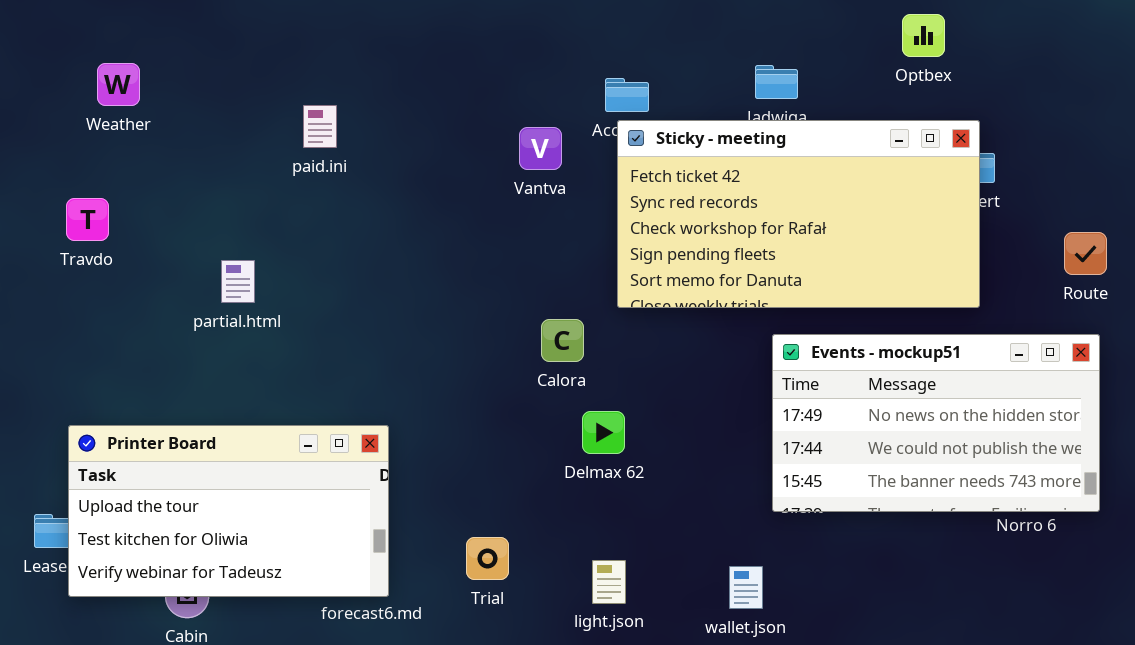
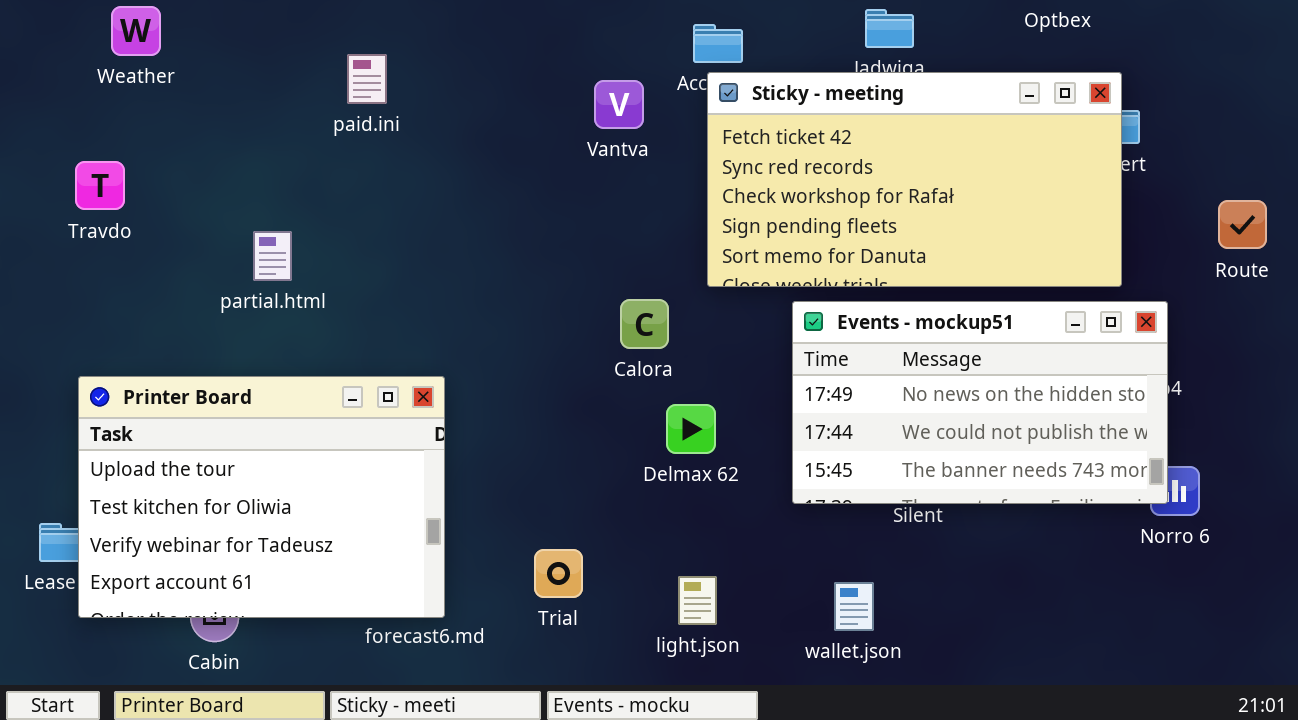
Events - mockup51: [772,334,1100,512] -> [792,301,1168,504], moved
Printer Board: [68,425,389,597] -> [78,376,445,618], resized

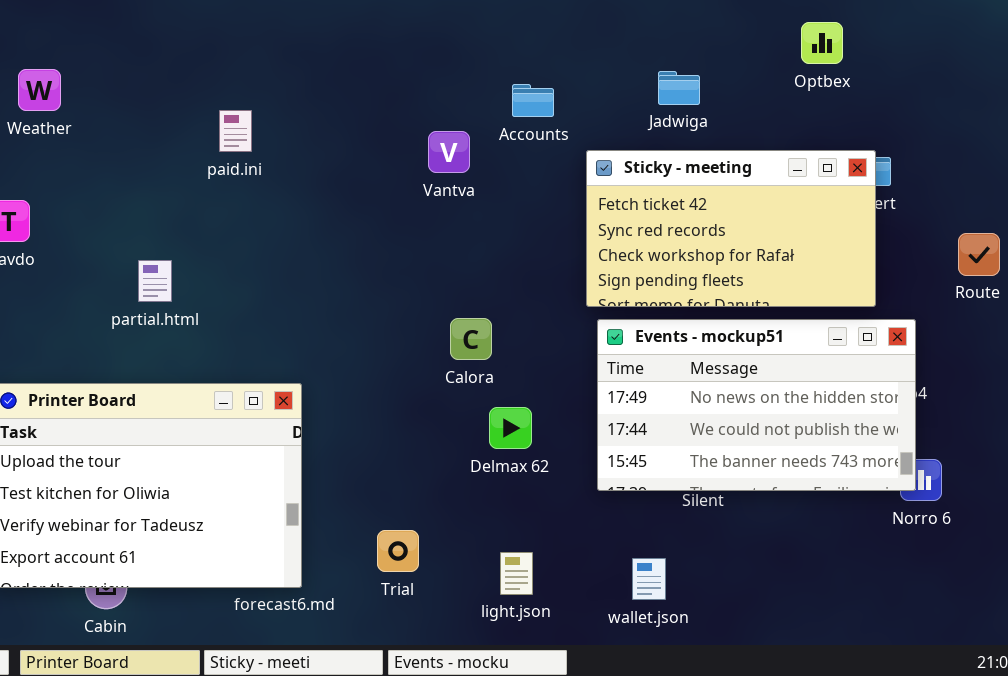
Sticky - meeting: [707,72,1122,287] -> [586,150,876,307], resized

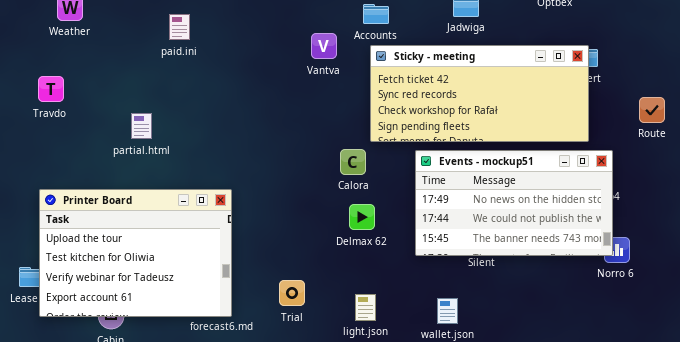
paid.ini: [219,110,252,152] -> [169,14,190,40], moved
Sticky - meeting: [586,150,876,307] -> [370,45,589,142], resized
Calora: [450,318,492,360] -> [340,149,366,175], moved

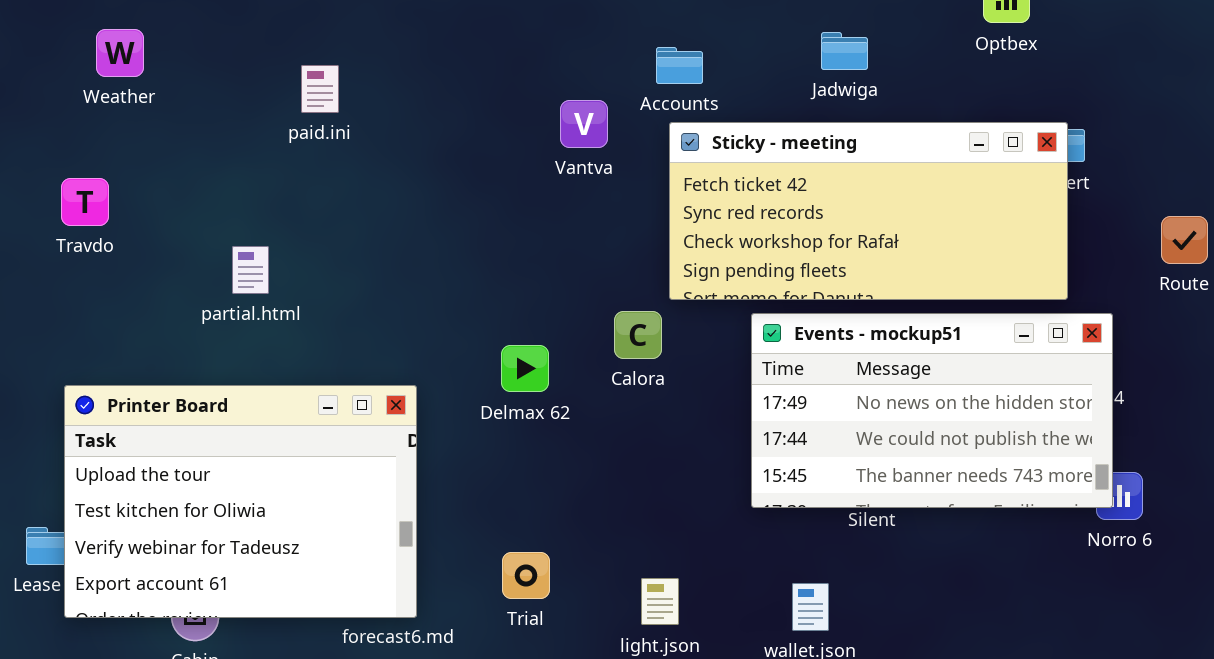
Delmax 62: [349,204,375,230] -> [501,345,549,392], moved

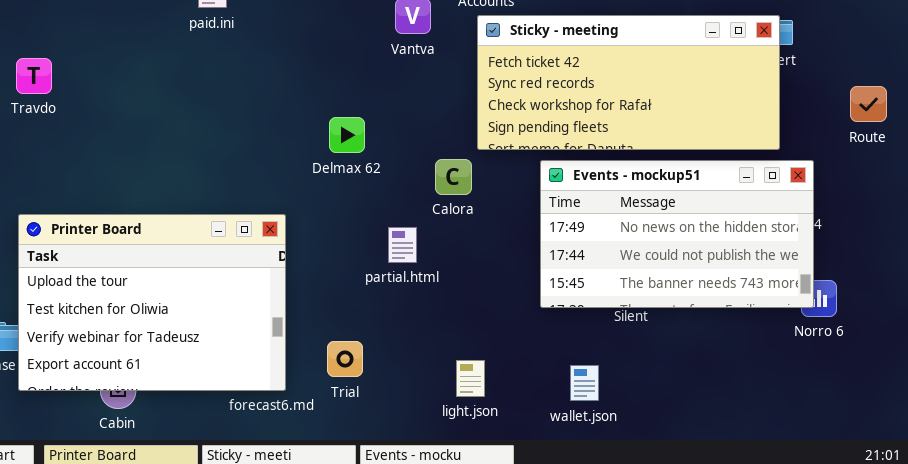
partial.html: [232,246,269,294] -> [388,227,417,263], moved
Delmax 62: [501,345,549,392] -> [329,117,365,153], moved
Trial: [502,552,550,599] -> [327,341,363,377], moved

